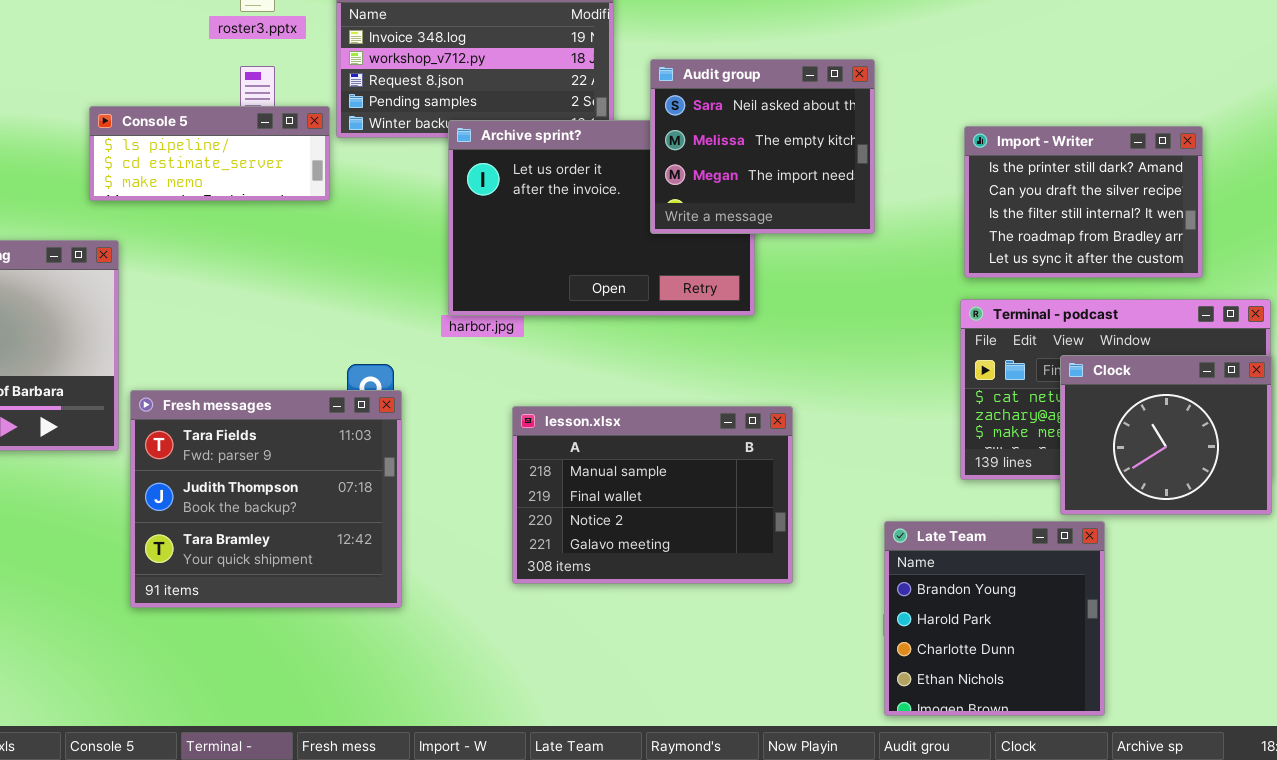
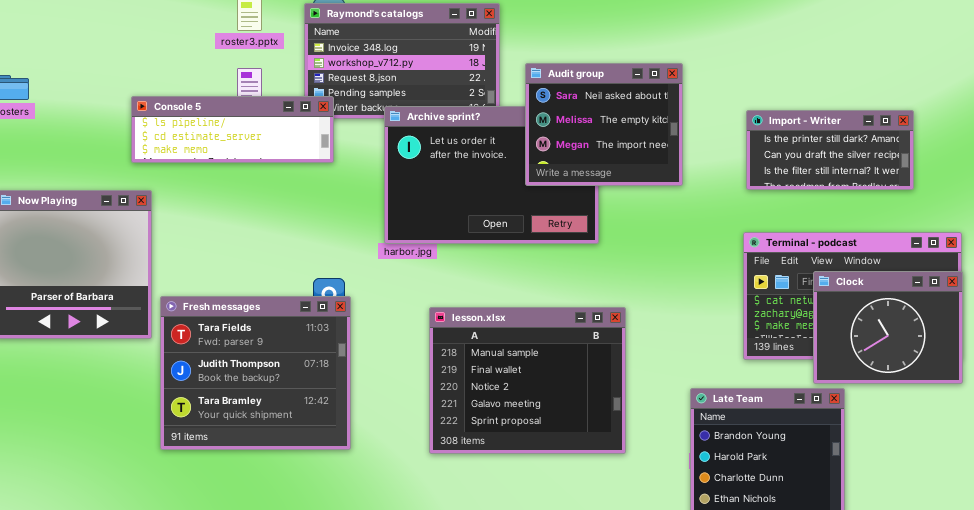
Console 5: [89,106,330,201] -> [131,96,334,163], resized
Import - Writer: [964,126,1203,278] -> [746,110,914,190], resized
lesson.xlsx: [512,406,793,584] -> [429,307,626,454], resized

